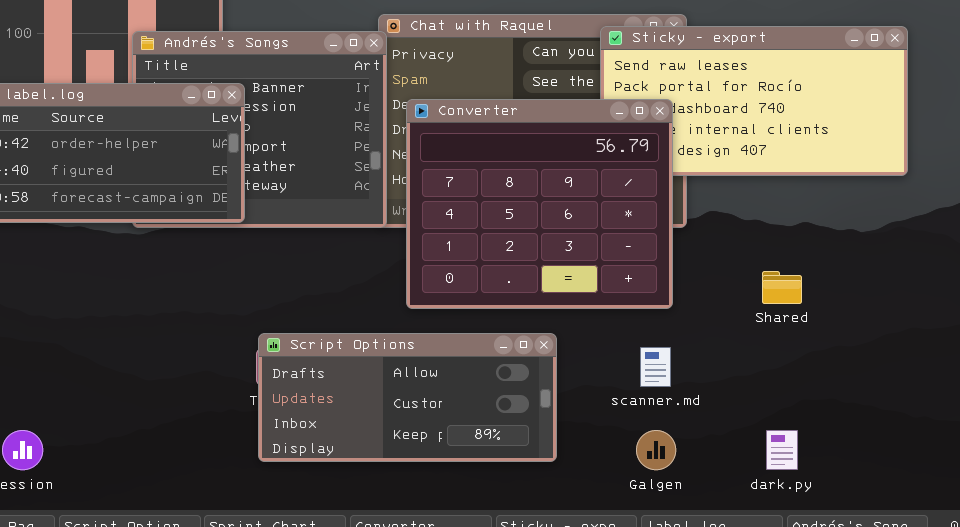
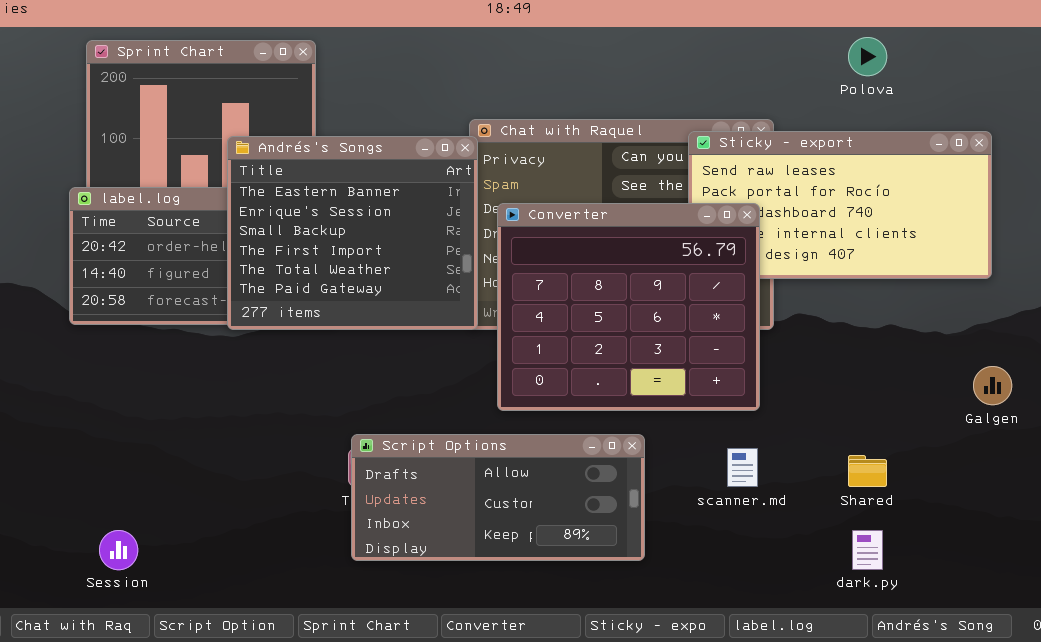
Andrés's Songs: [132,31,387,228] -> [227,136,478,330], raised
Shared: [762,271,802,304] -> [848,455,887,487], moved
Galgen: [636,430,676,470] -> [973,366,1012,405], moved

